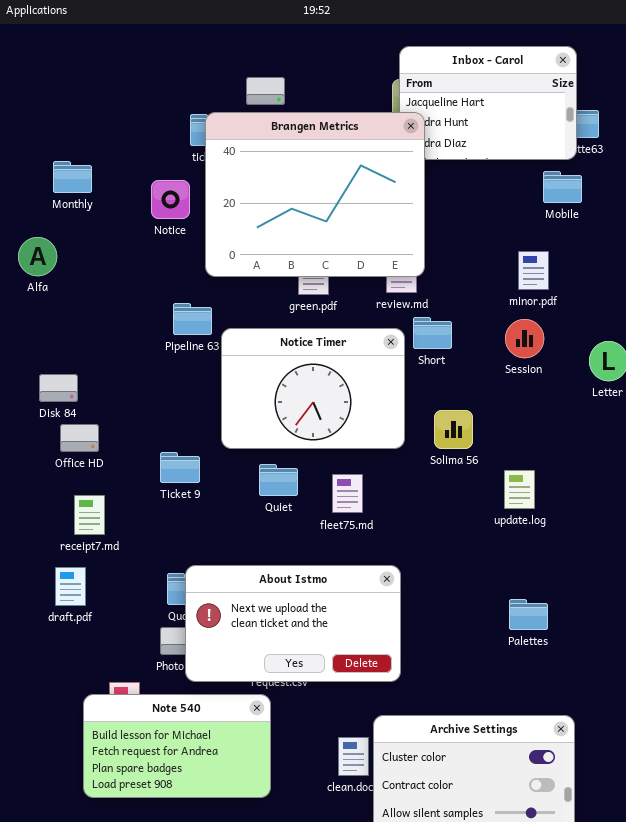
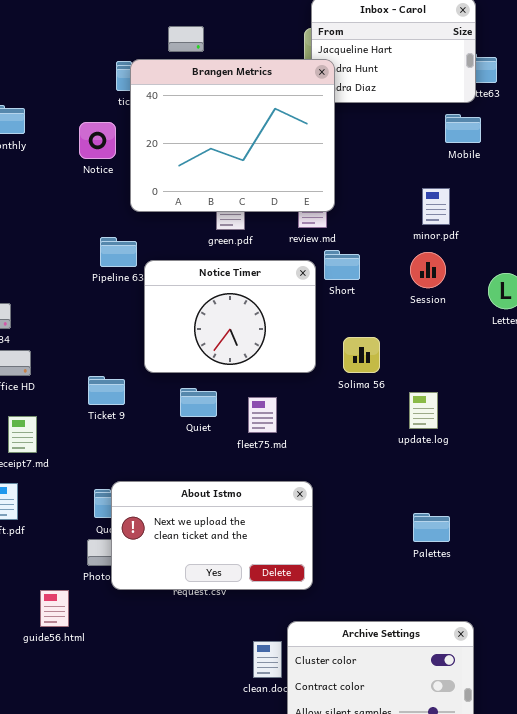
Note 540: [83,694,271,798] -> none, closed

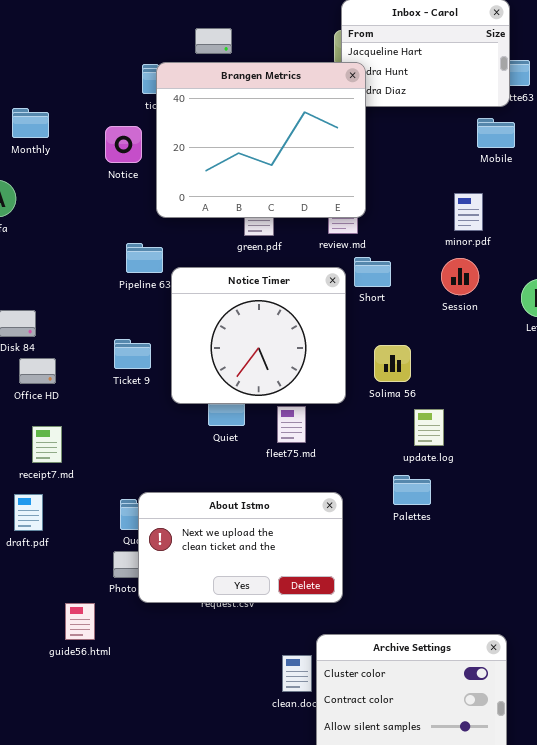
Notice Timer: [144,260,316,373] -> [171,267,346,404], resized
Ticket 9: [88,376,125,405] -> [114,339,151,369], moved
update.log: [409,392,438,429] -> [414,409,444,446], moved
Palettes: [413,513,450,542] -> [393,475,431,505], moved

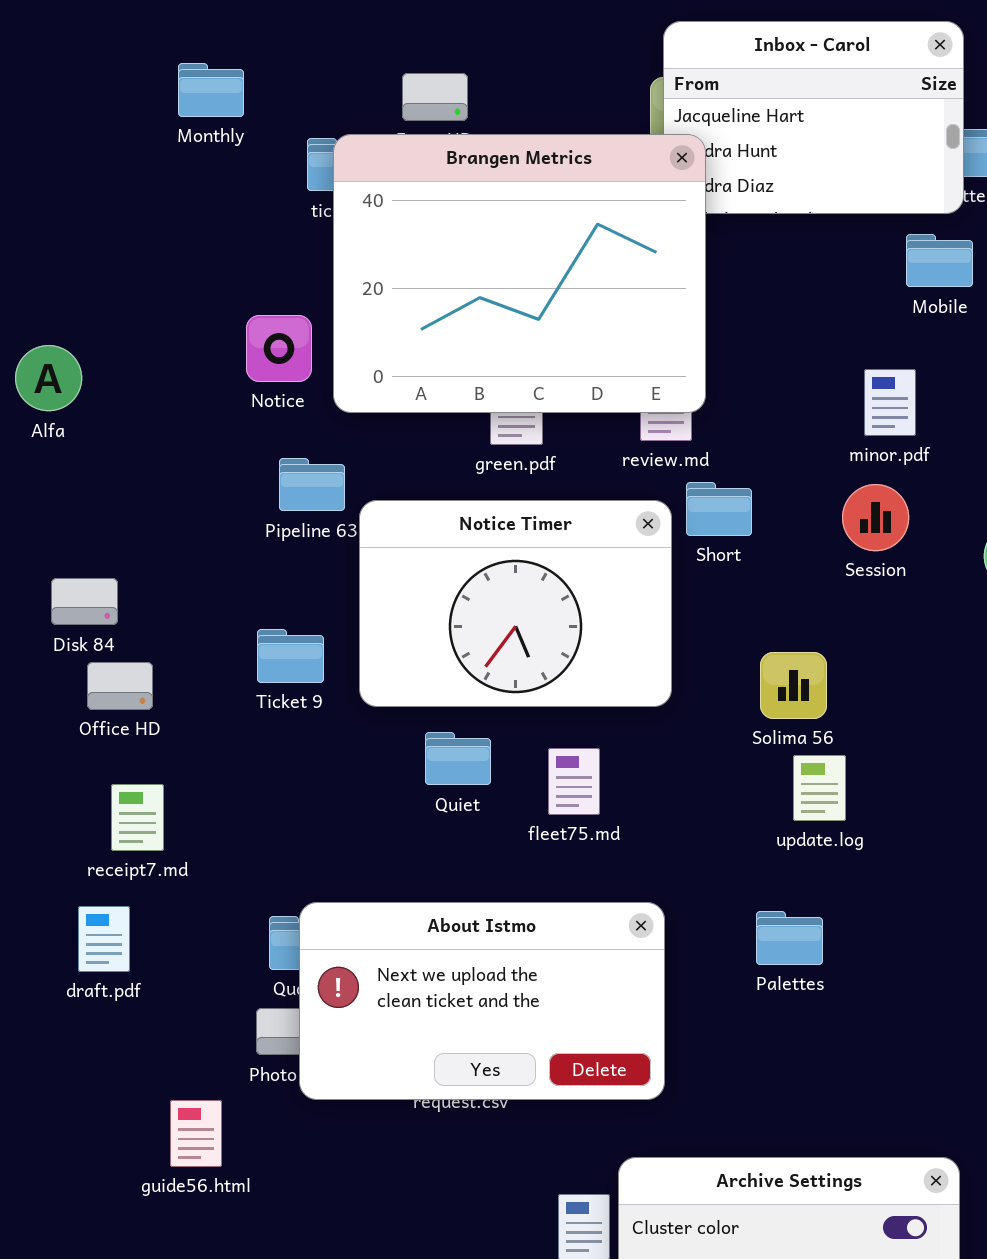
Monthly: [12,108,49,138] -> [178,63,244,117], moved
Notice: [105,126,142,163] -> [246,315,312,382], moved
Notice Timer: [171,267,346,404] -> [359,500,672,707], resized
Solima 56: [374,345,411,382] -> [760,652,827,719], moved
Palettes: [393,475,431,505] -> [756,911,823,965], moved

